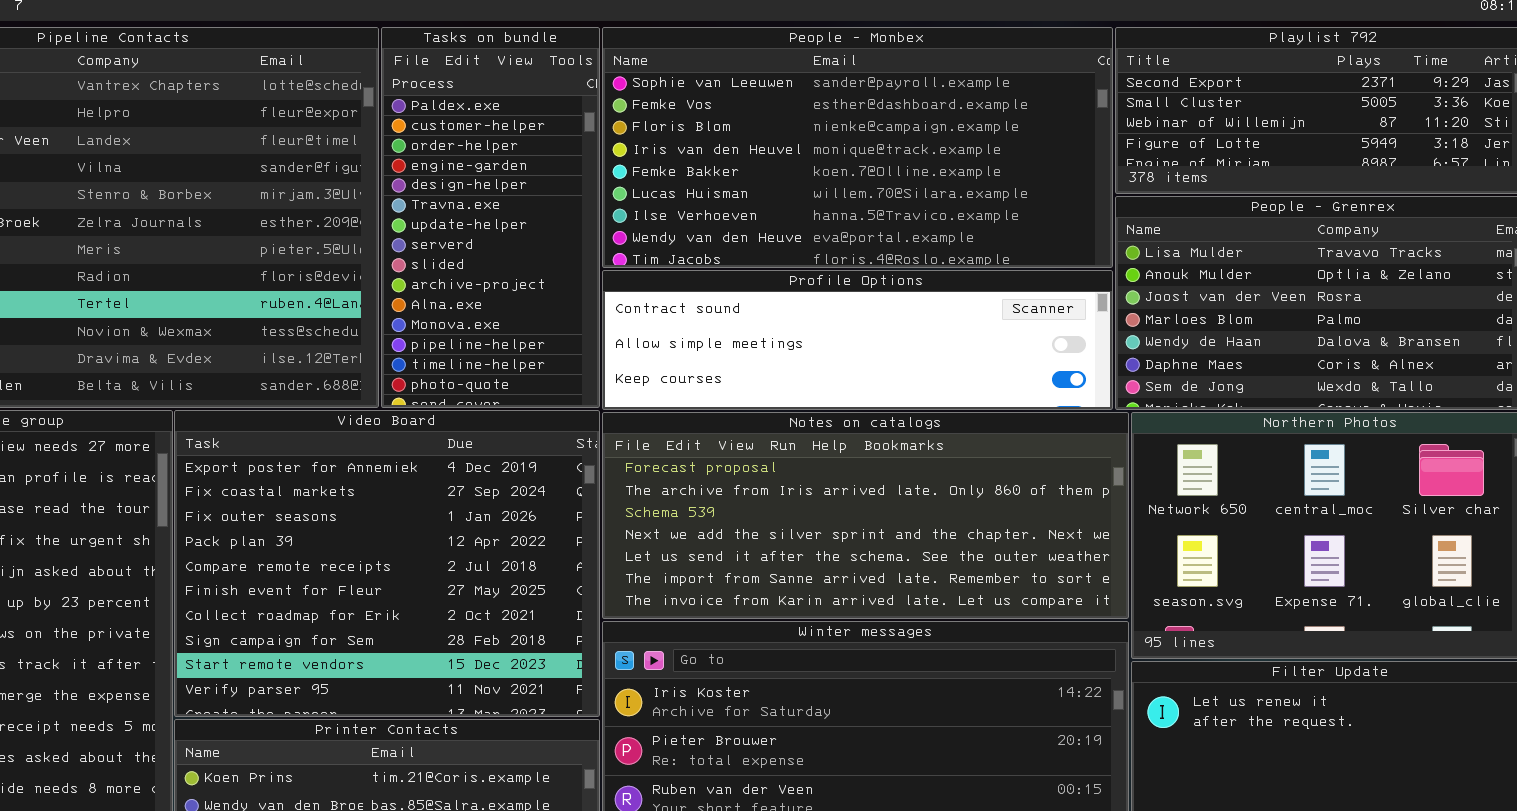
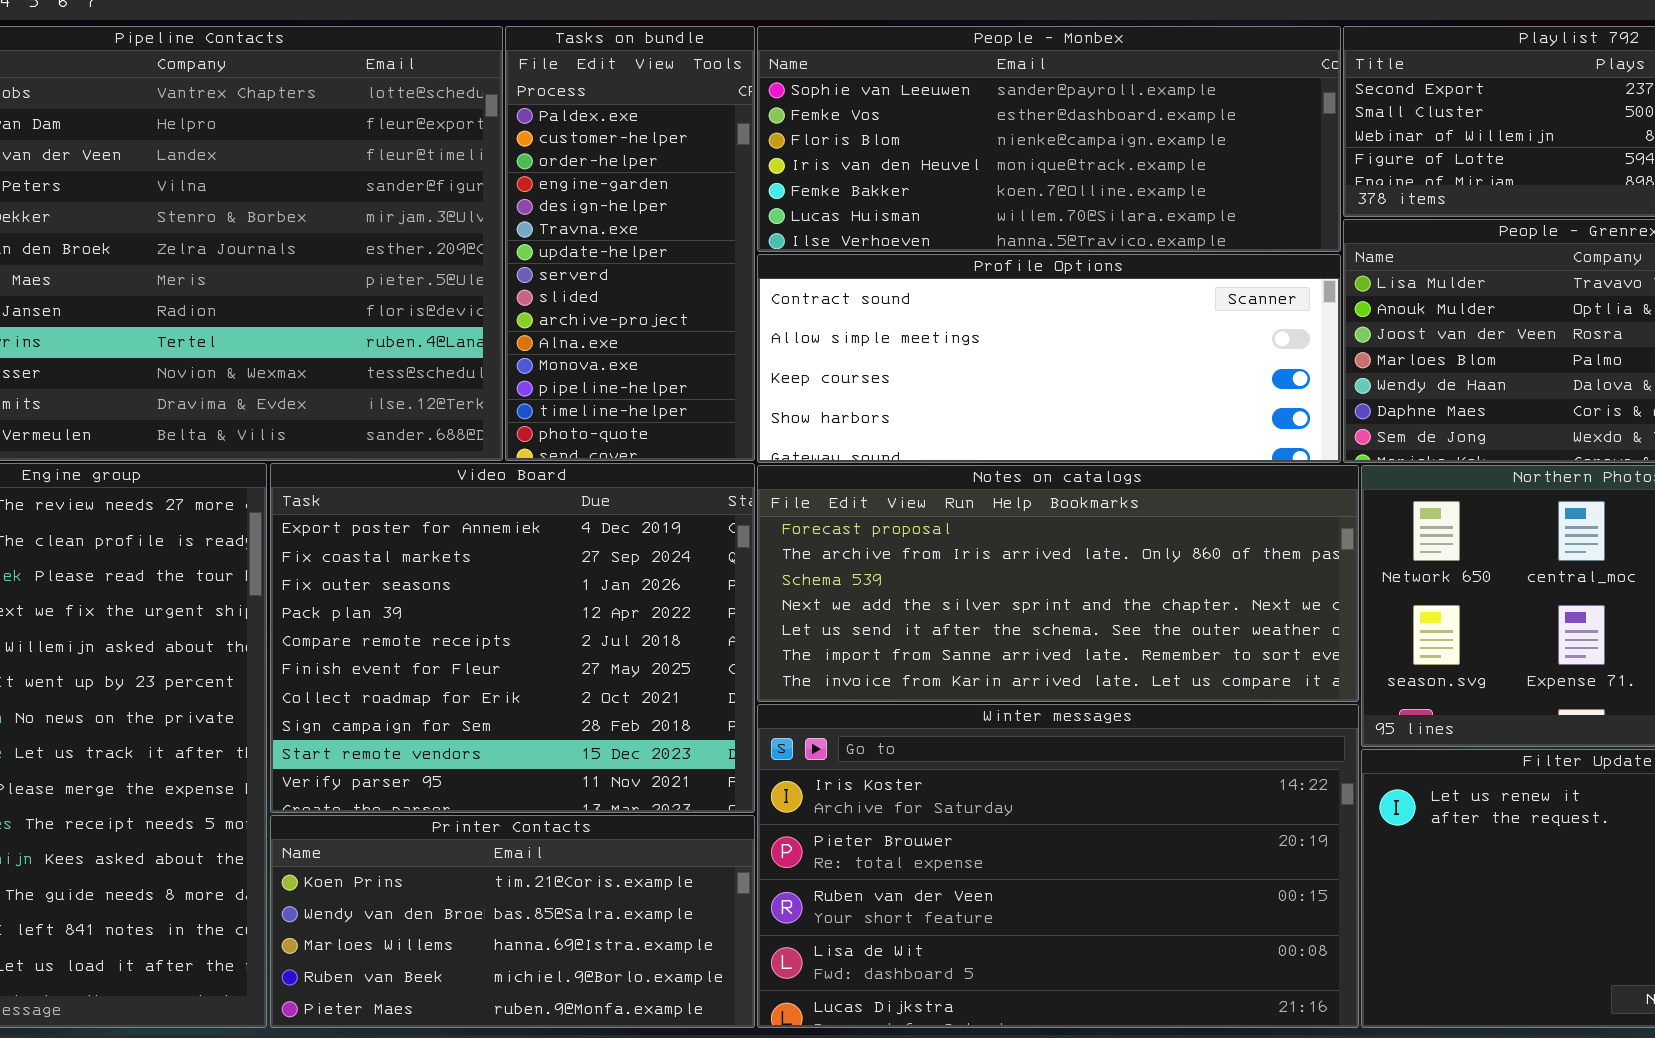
People - Monbex: [602,27,1113,268] -> [757,26,1341,252], resized
Profile Options: [602,270,1113,410] -> [757,254,1341,463], resized

